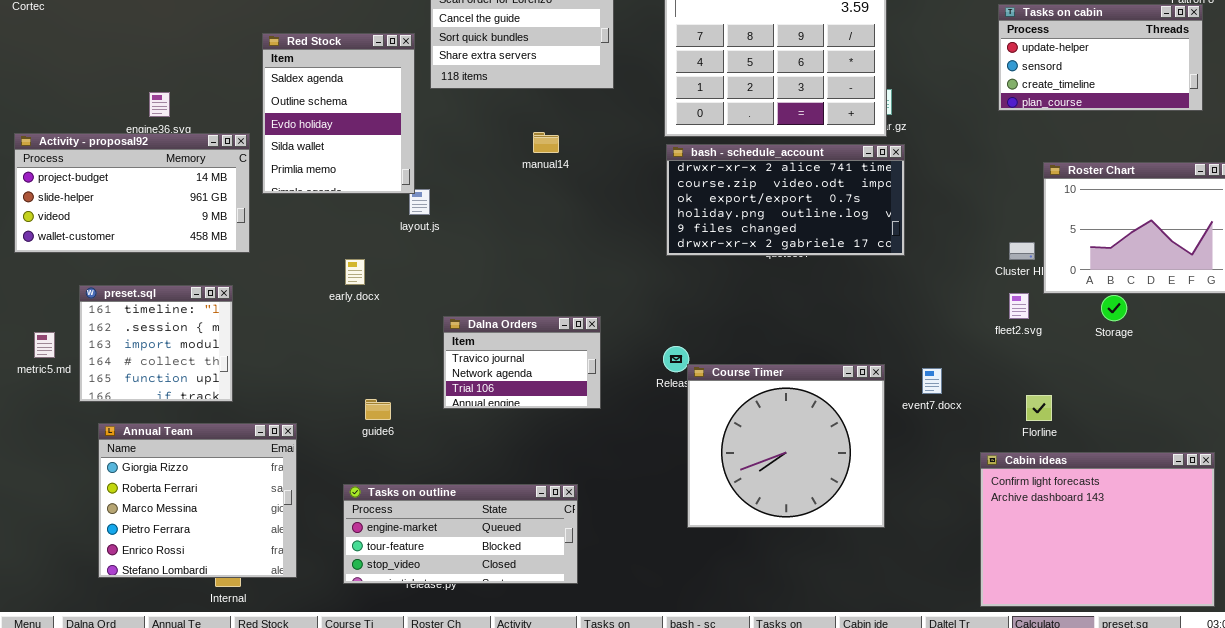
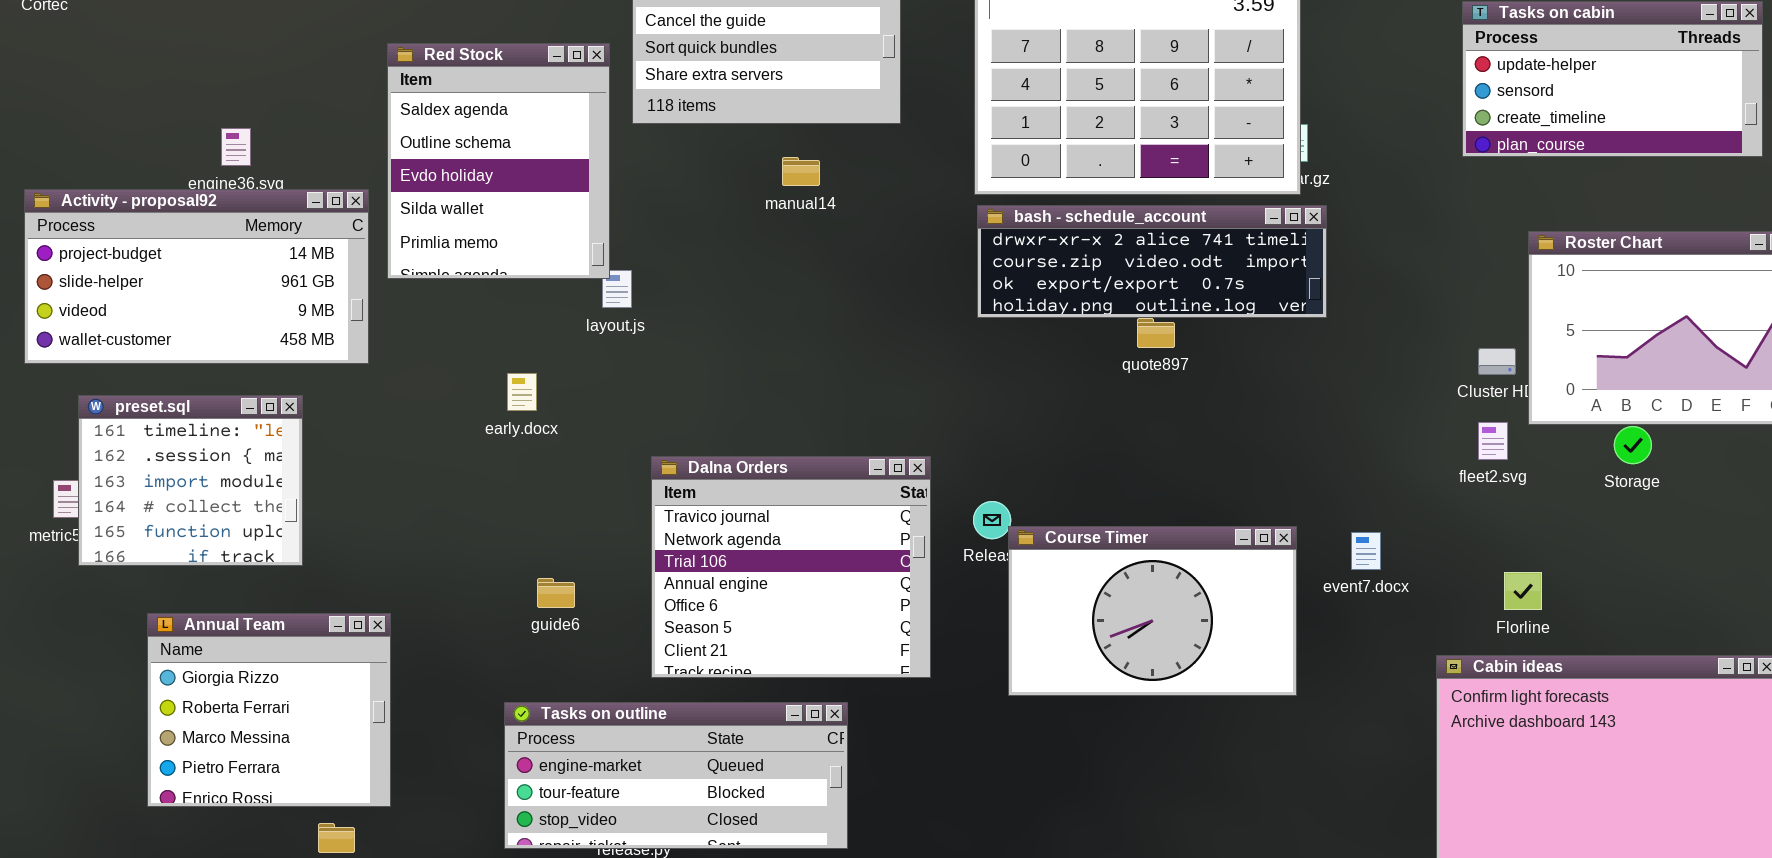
manual14: [533,132,559,153] -> [782,157,820,186], moved
bash - schedule_account: [666,144,905,256] -> [977,205,1327,318], resized
preset.sql: [79,285,233,402] -> [78,395,303,566], moved
Dalna Orders: [443,316,601,409] -> [651,456,931,678], resized
Course Timer: [687,364,885,528] -> [1008,526,1297,696], resized
Annual Team: [98,423,297,578] -> [147,613,391,807], resized

